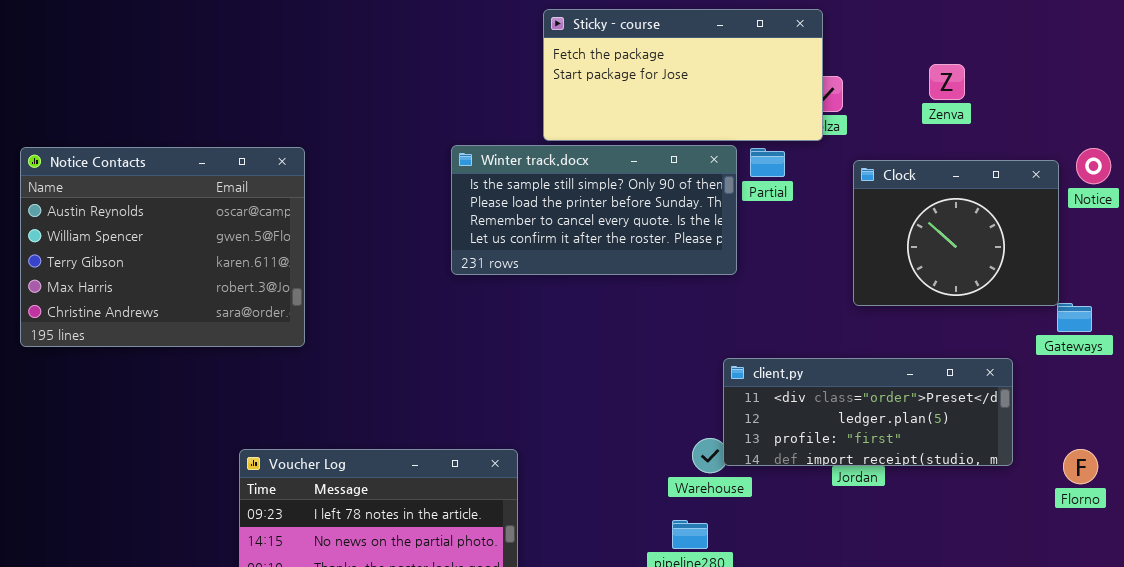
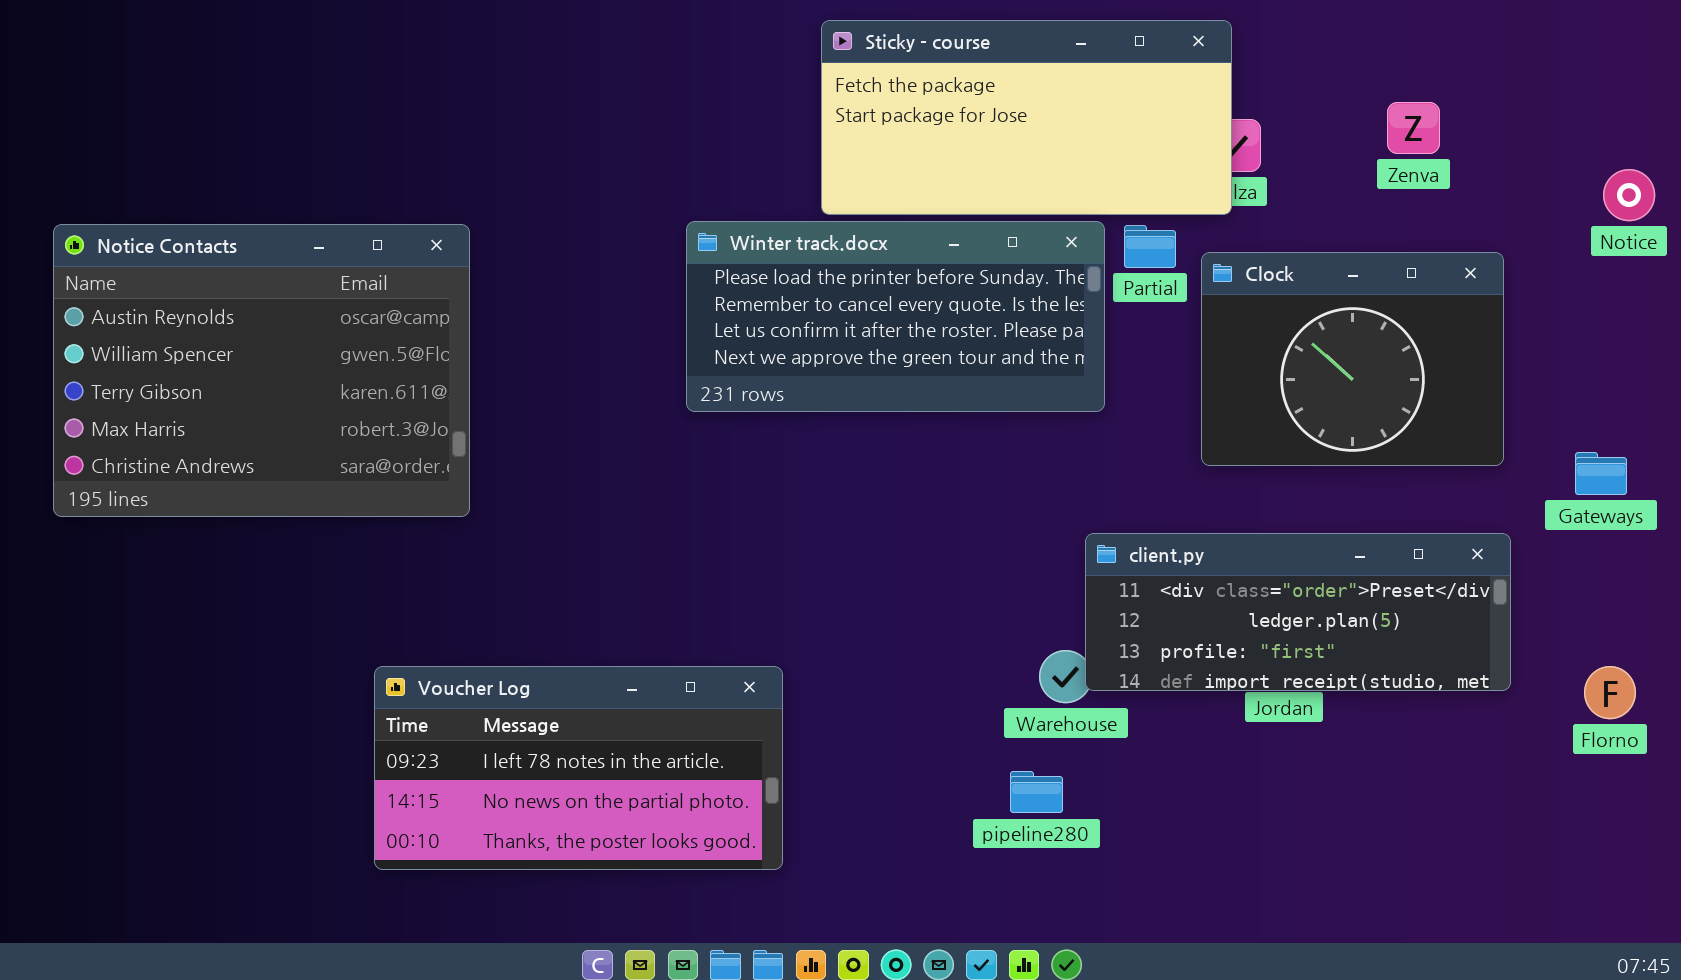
Winter track.docx: [451,145,737,275] -> [686,221,1105,412], scrolled down 1 row
Notice: [1076,148,1111,184] -> [1603,169,1655,221], moved
Clock: [853,160,1059,306] -> [1201,252,1504,466], moved

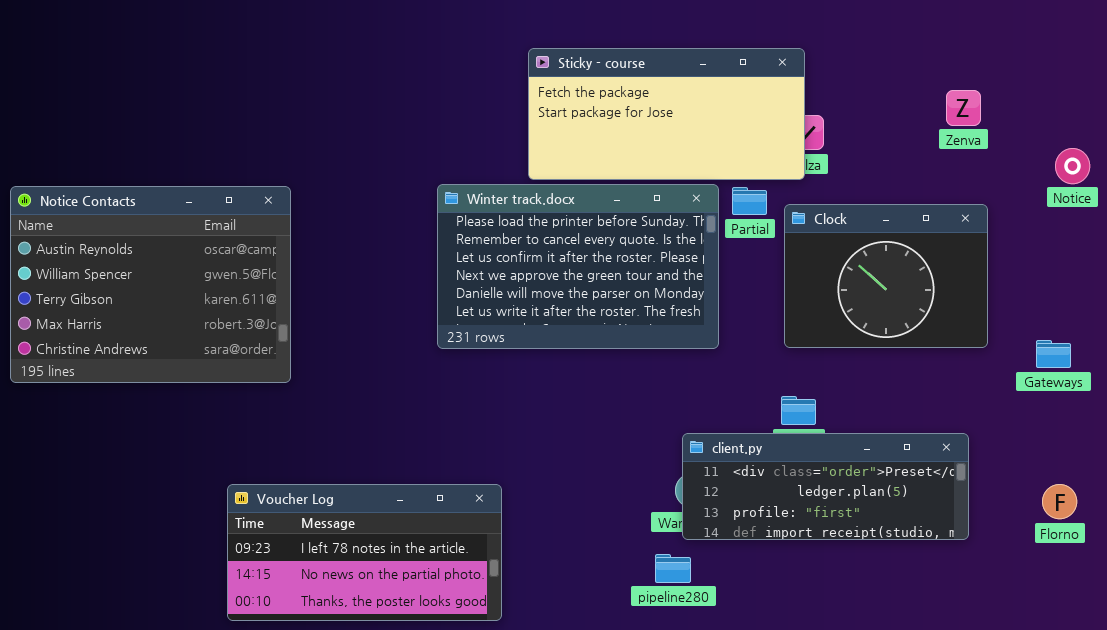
Zenva: [1387,102,1440,154] -> [946,90,981,126], moved
Winter track.docx: [686,221,1105,412] -> [437,184,719,349], resized
client.py: [1085,533,1511,691] -> [682,433,969,540], moved

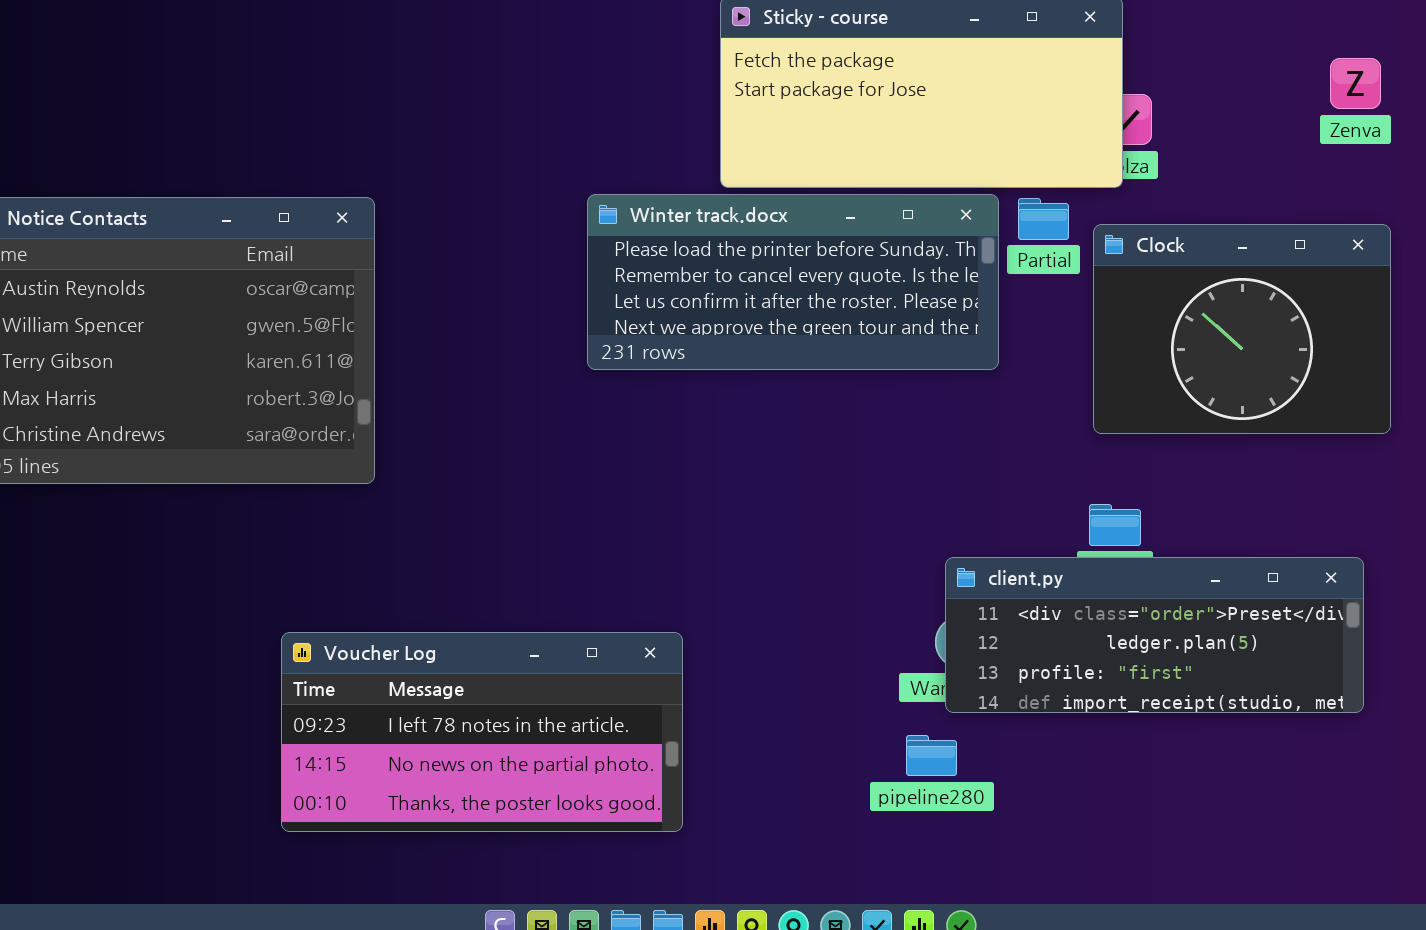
Winter track.docx: [437,184,719,349] -> [587,194,999,370], resized

